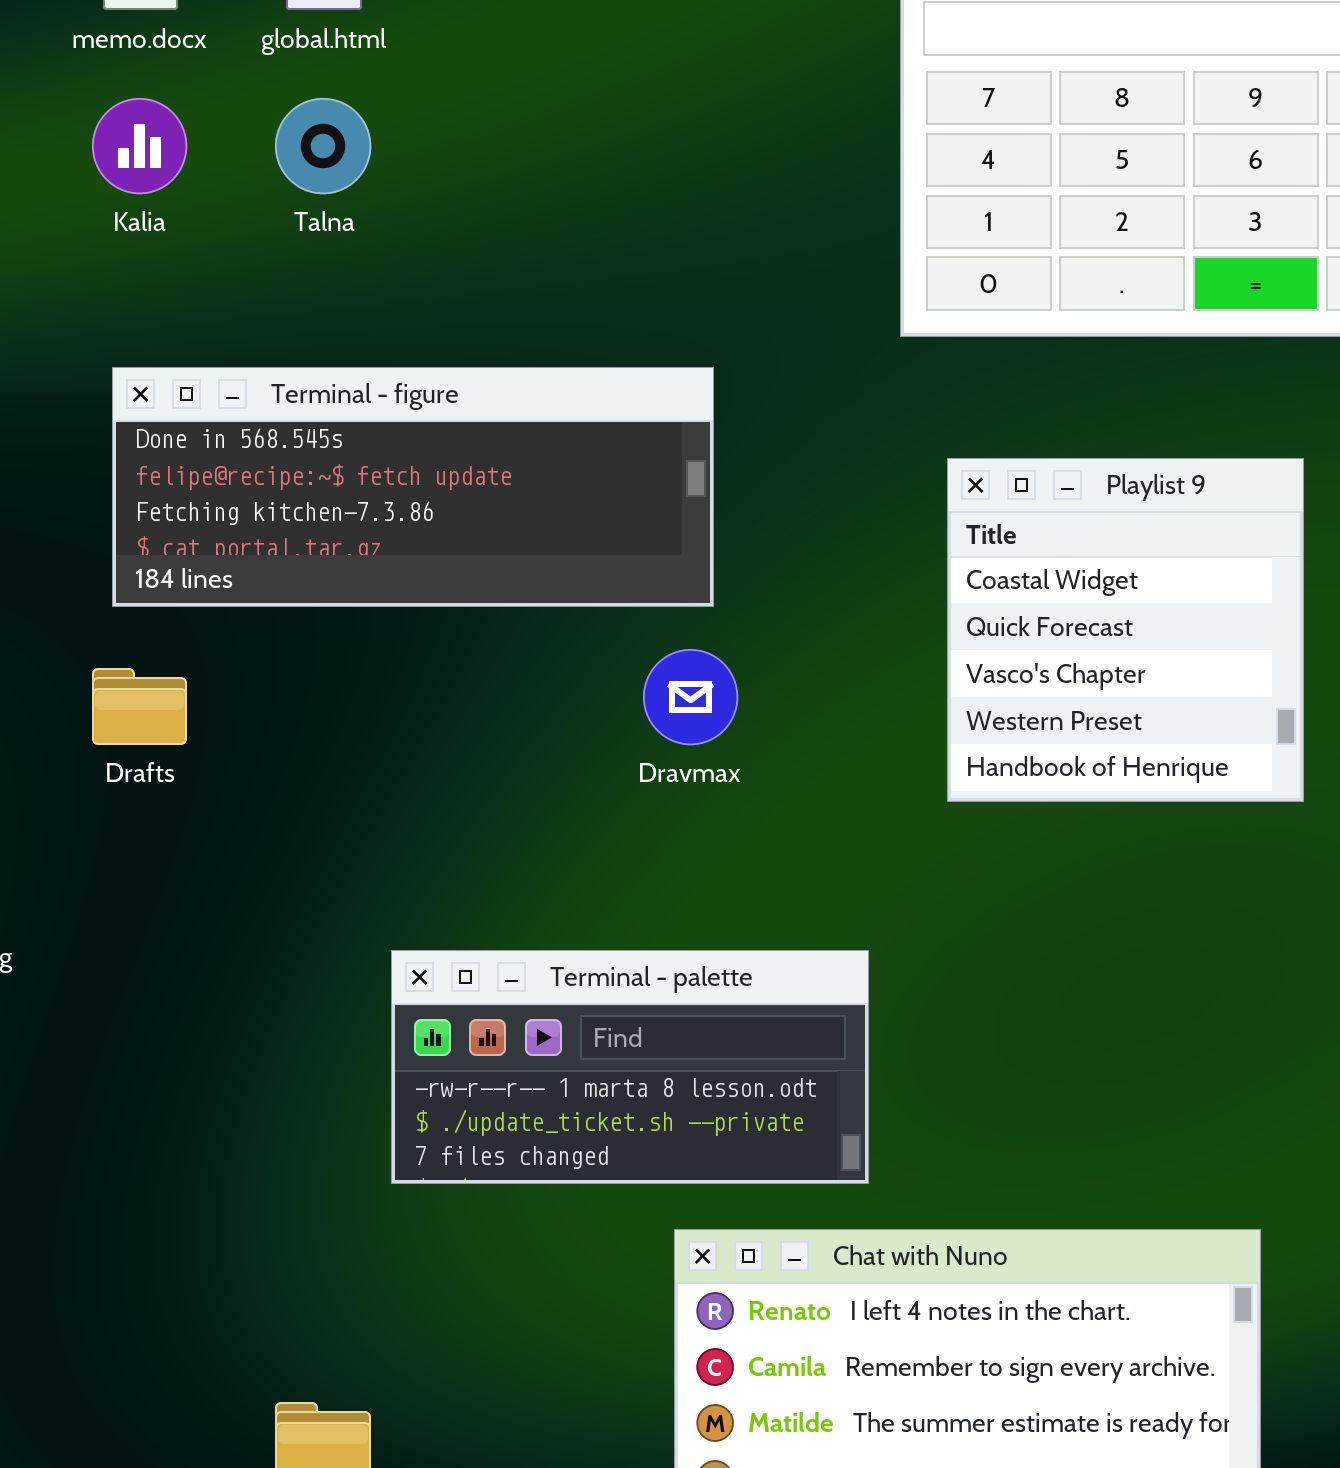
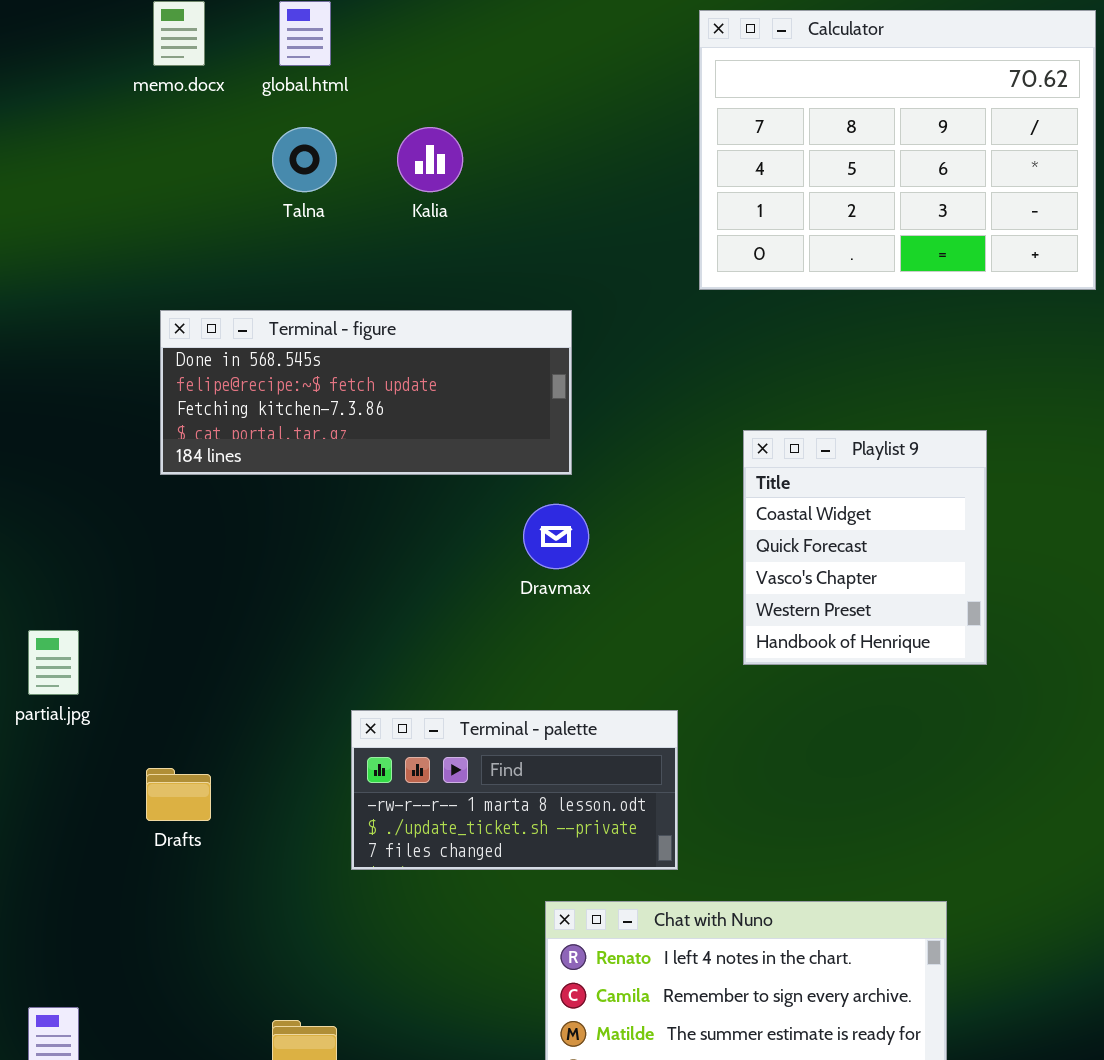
Kalia: [92,98,187,194] -> [397,127,463,192], moved
Playlist 9: [947,458,1304,802] -> [743,430,987,665], moved
Drafts: [92,668,187,745] -> [146,768,211,821], moved

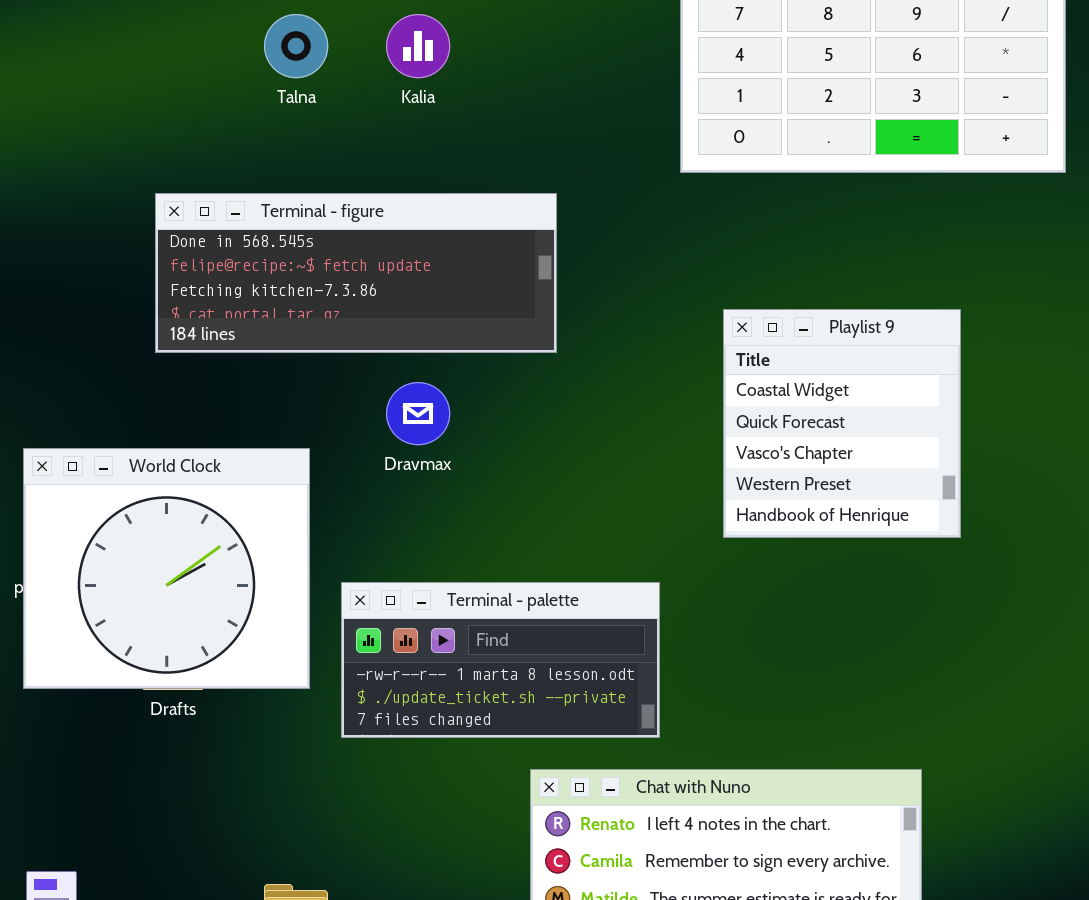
Dravmax: [523,504,589,569] -> [386,382,450,445], moved
World Clock: none -> [23,448,310,689], opened

